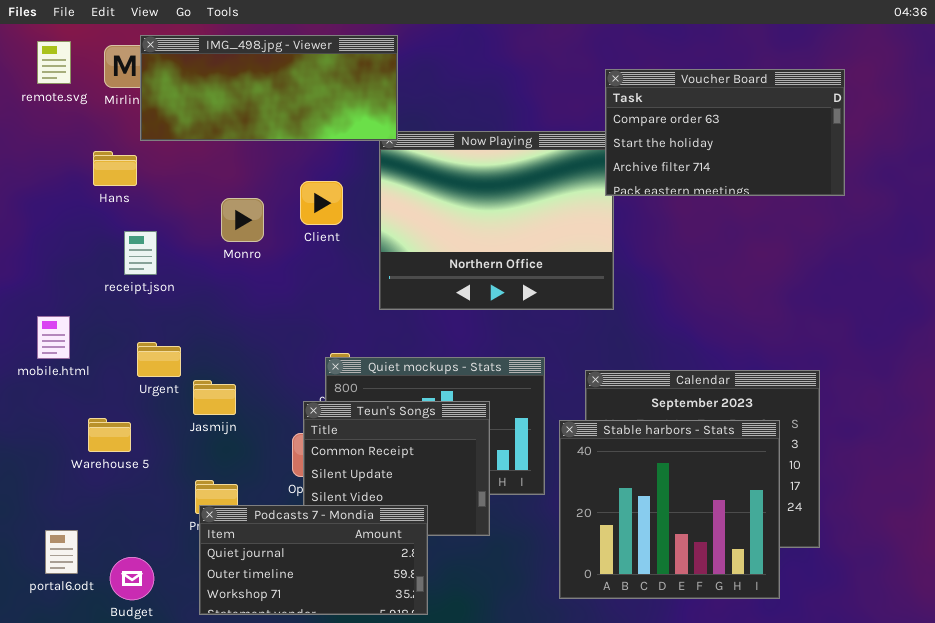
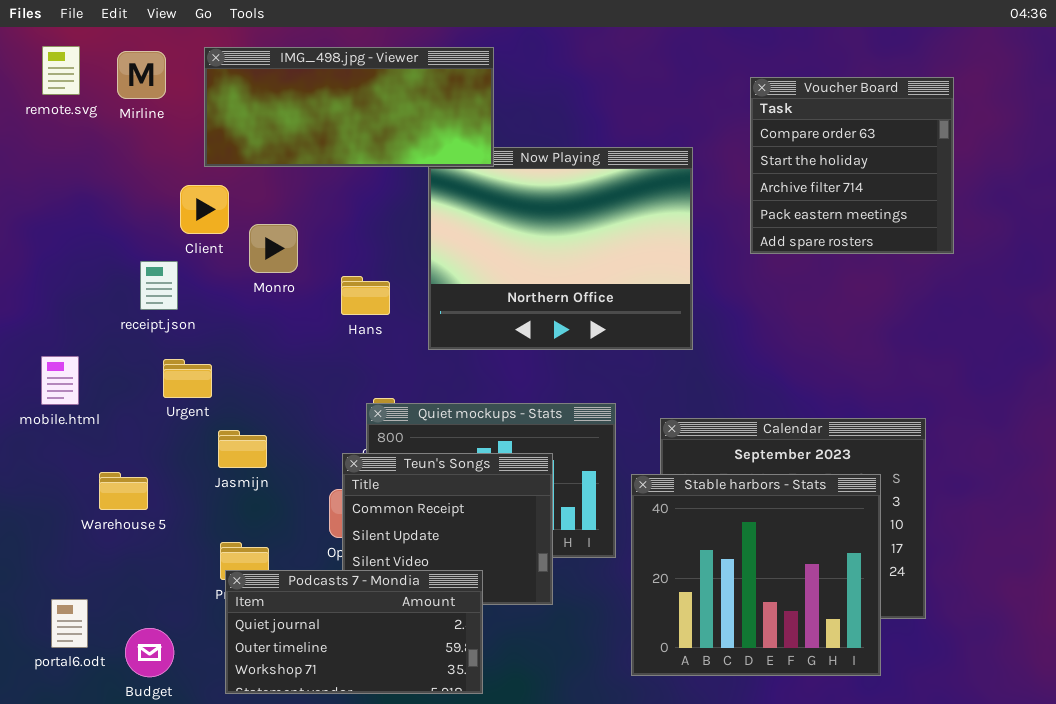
IMG_498.jpg - Viewer: [140,35,398,141] -> [204,47,494,167], moved
Voucher Board: [605,69,845,196] -> [750,77,954,254], resized
Hans: [93,151,137,186] -> [341,276,390,315], moved
Client: [300,181,343,225] -> [180,185,229,234], moved
Urgent: [137,342,181,377] -> [163,359,212,398], moved

